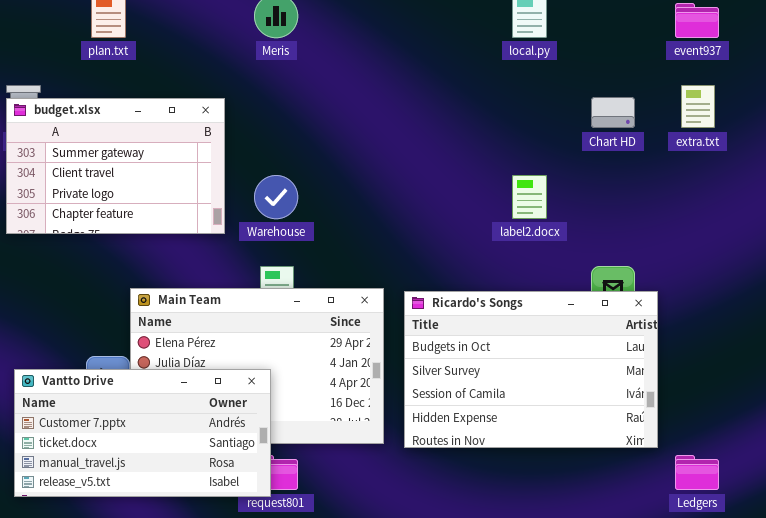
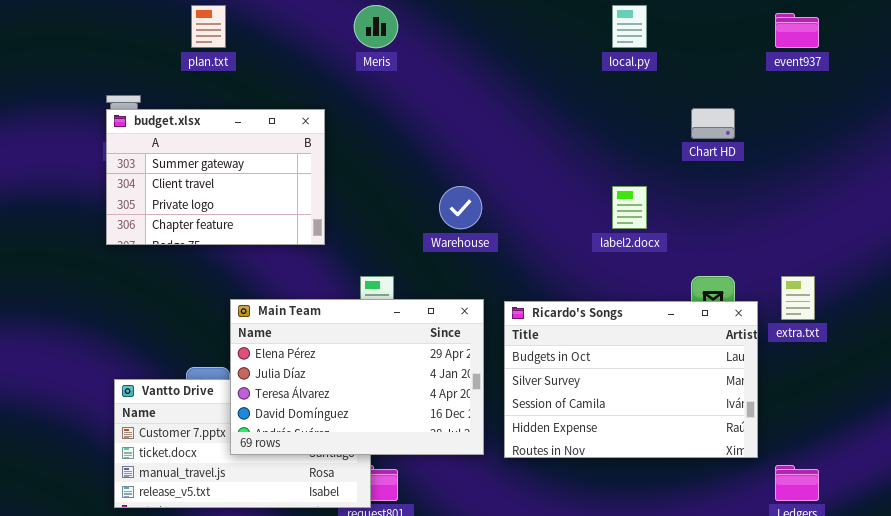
extra.txt: [681,85,715,128] -> [781,276,815,320], moved
Warehouse: [254,175,298,219] -> [439,186,482,229], moved
Main Team: [130,288,384,444] -> [230,299,484,455], raised

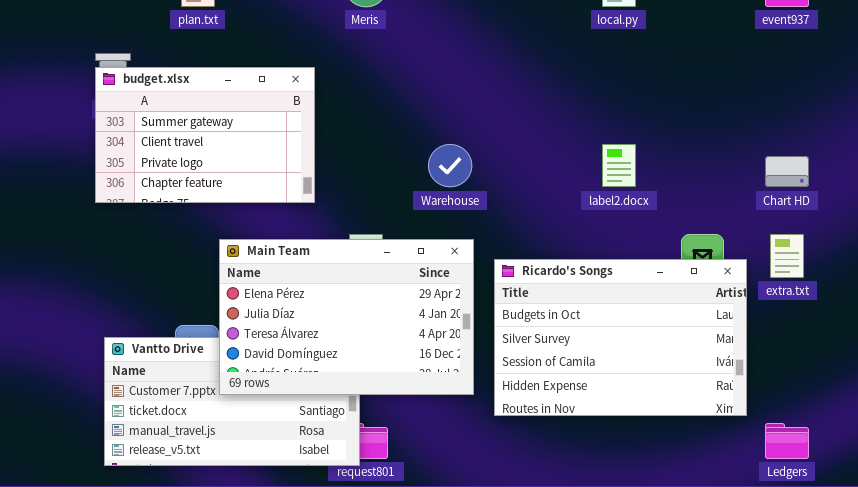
Chart HD: [691,108,735,139] -> [765,156,809,187], moved
Main Team: [230,299,484,455] -> [219,239,474,395], moved

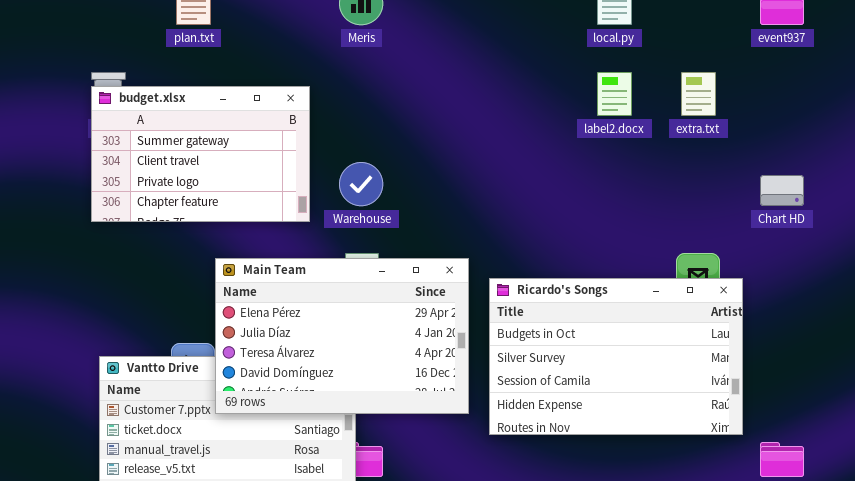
Warehouse: [428,144,472,187] -> [339,162,383,206], moved
label2.docx: [602,144,636,187] -> [597,72,632,116], moved
extra.txt: [770,234,804,278] -> [681,72,716,116], moved

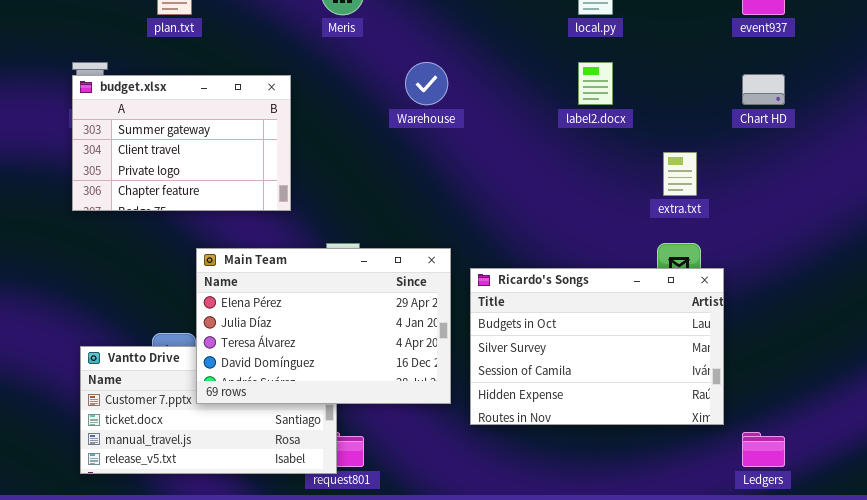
extra.txt: [681,72,716,116] -> [663,152,697,196], moved
Warehouse: [339,162,383,206] -> [405,62,448,105], moved
Chart HD: [760,175,804,206] -> [742,74,785,105], moved

